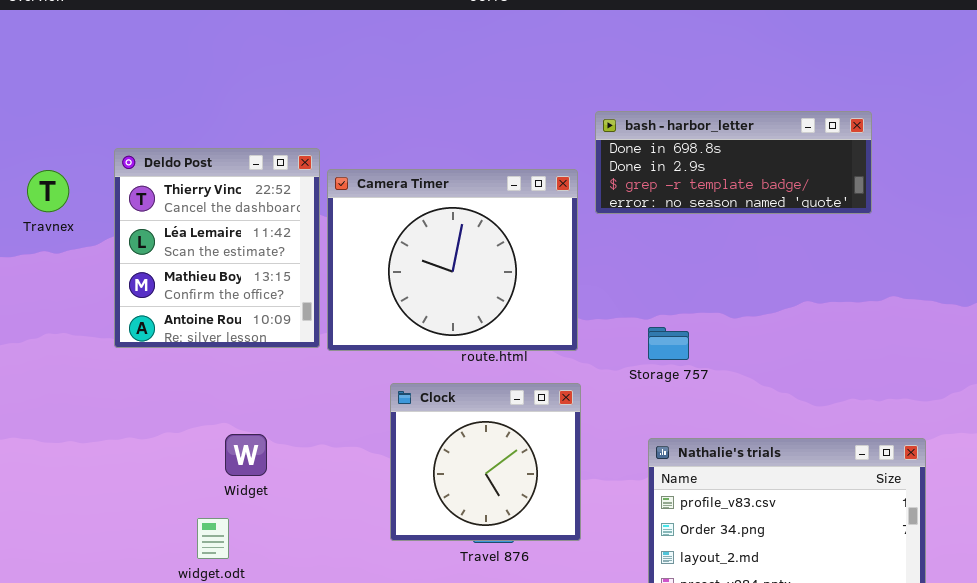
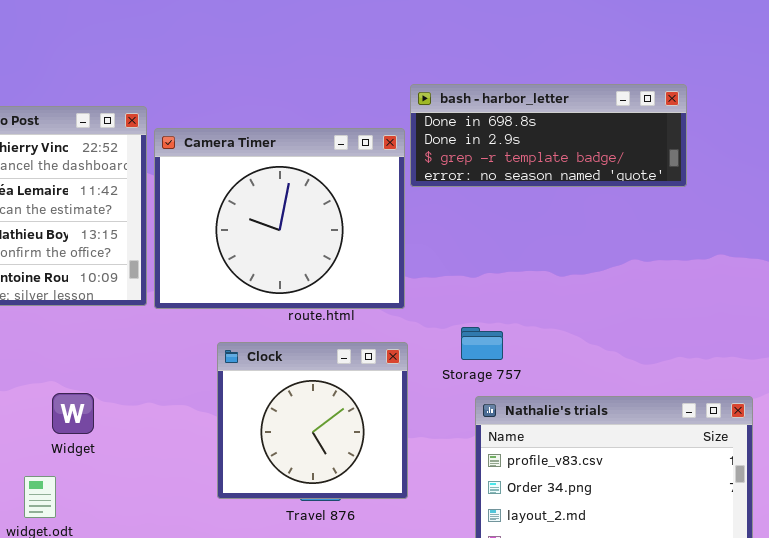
bash - harbor_letter: [595,111,872,214] -> [410,84,687,187], moved
Storage 757: [648,327,689,360] -> [461,327,503,360], moved

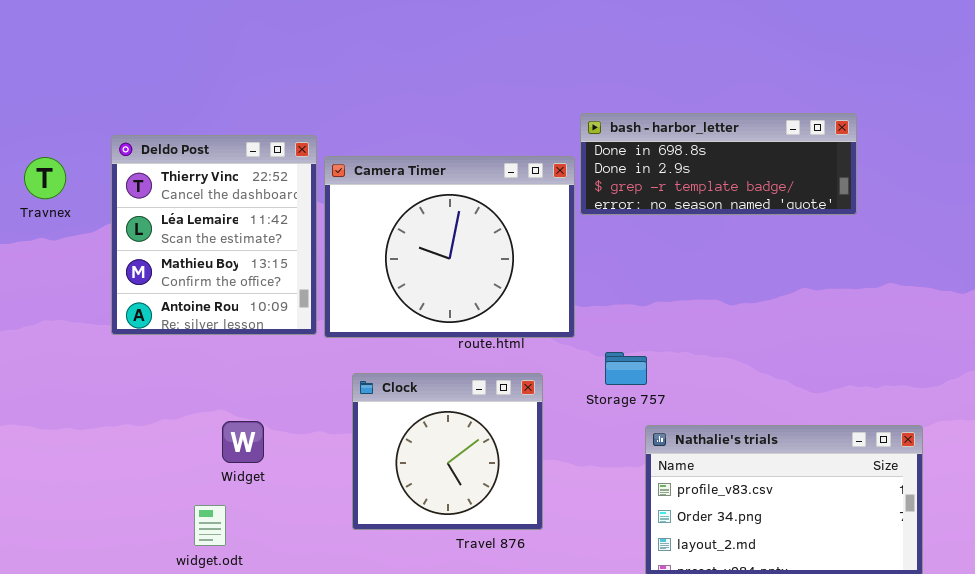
Storage 757: [461,327,503,360] -> [605,352,647,385], moved
Clock: [217,342,408,499] -> [352,373,543,530], moved

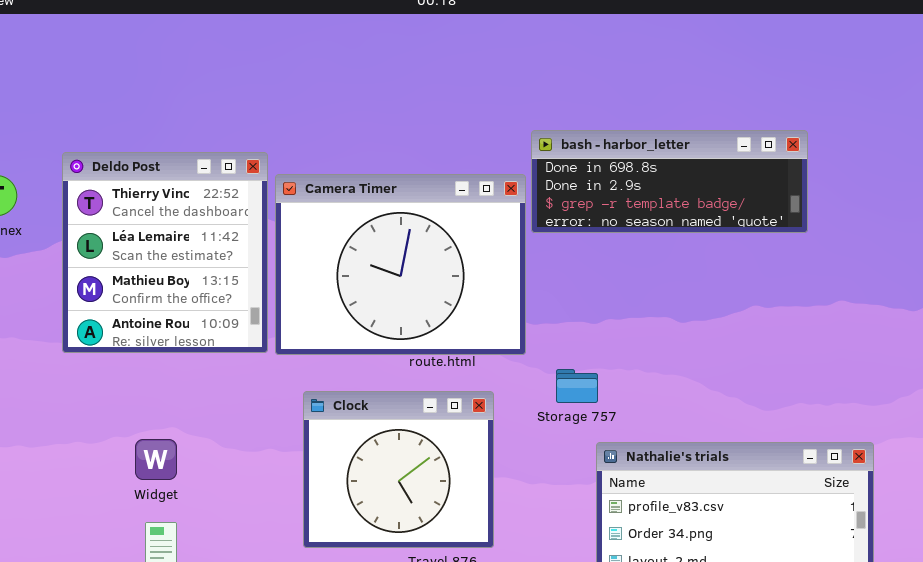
Widget: [222,421,264,463] -> [135,439,177,480], moved

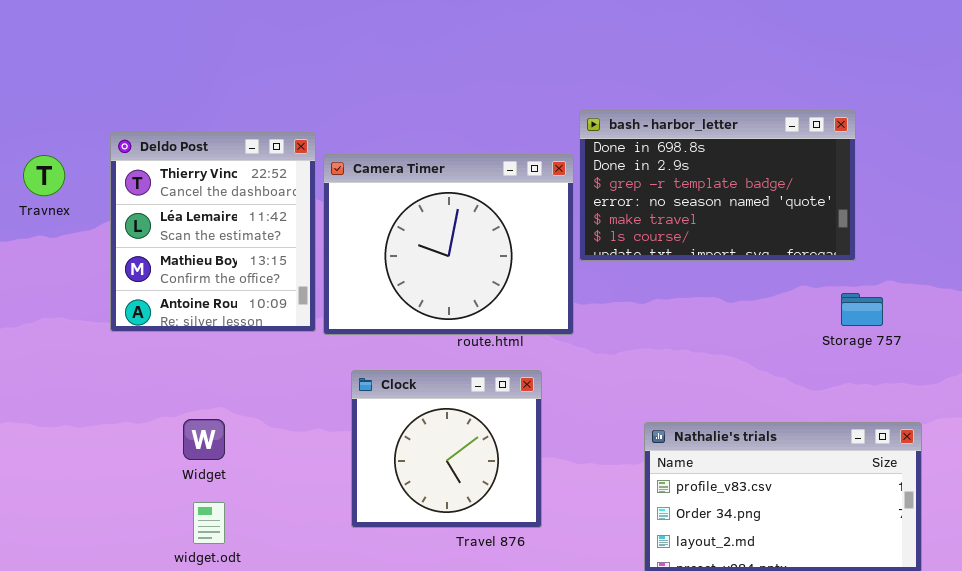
bash - harbor_letter: [531,130,808,233] -> [579,110,856,261], resized
Storage 757: [556,369,598,403] -> [841,293,883,326], moved

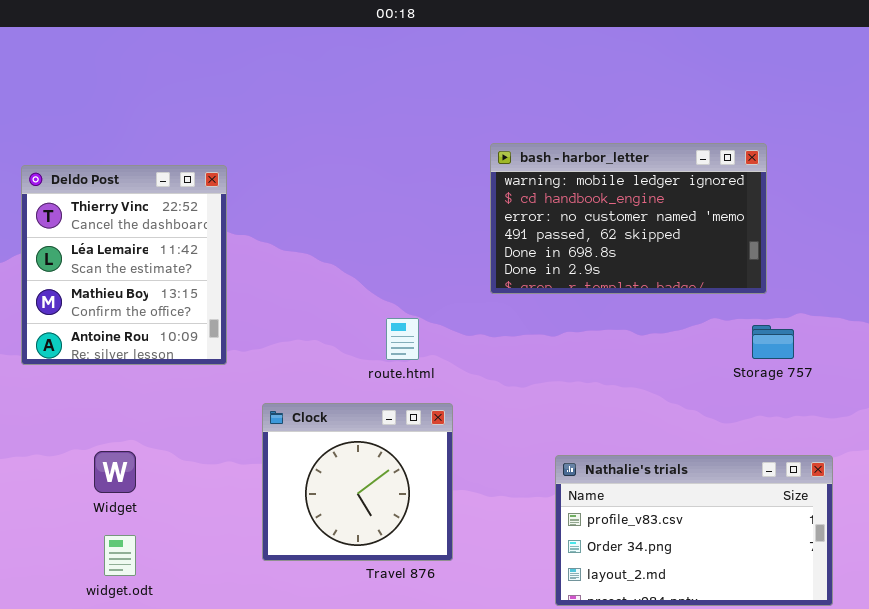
bash - harbor_letter: [579,110,856,261] -> [490,143,767,294], scrolled up 4 rows
Camera Timer: [323,154,574,335] -> none, closed

